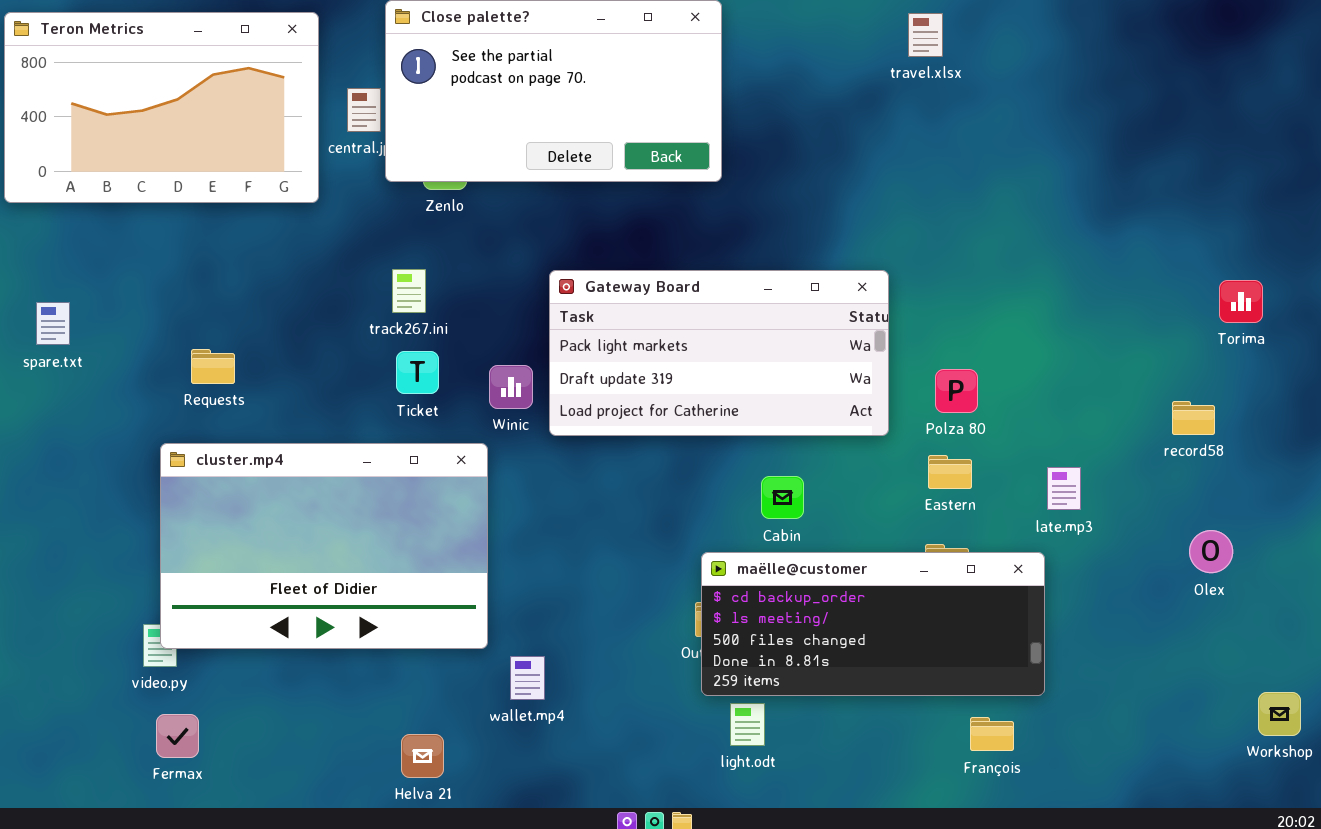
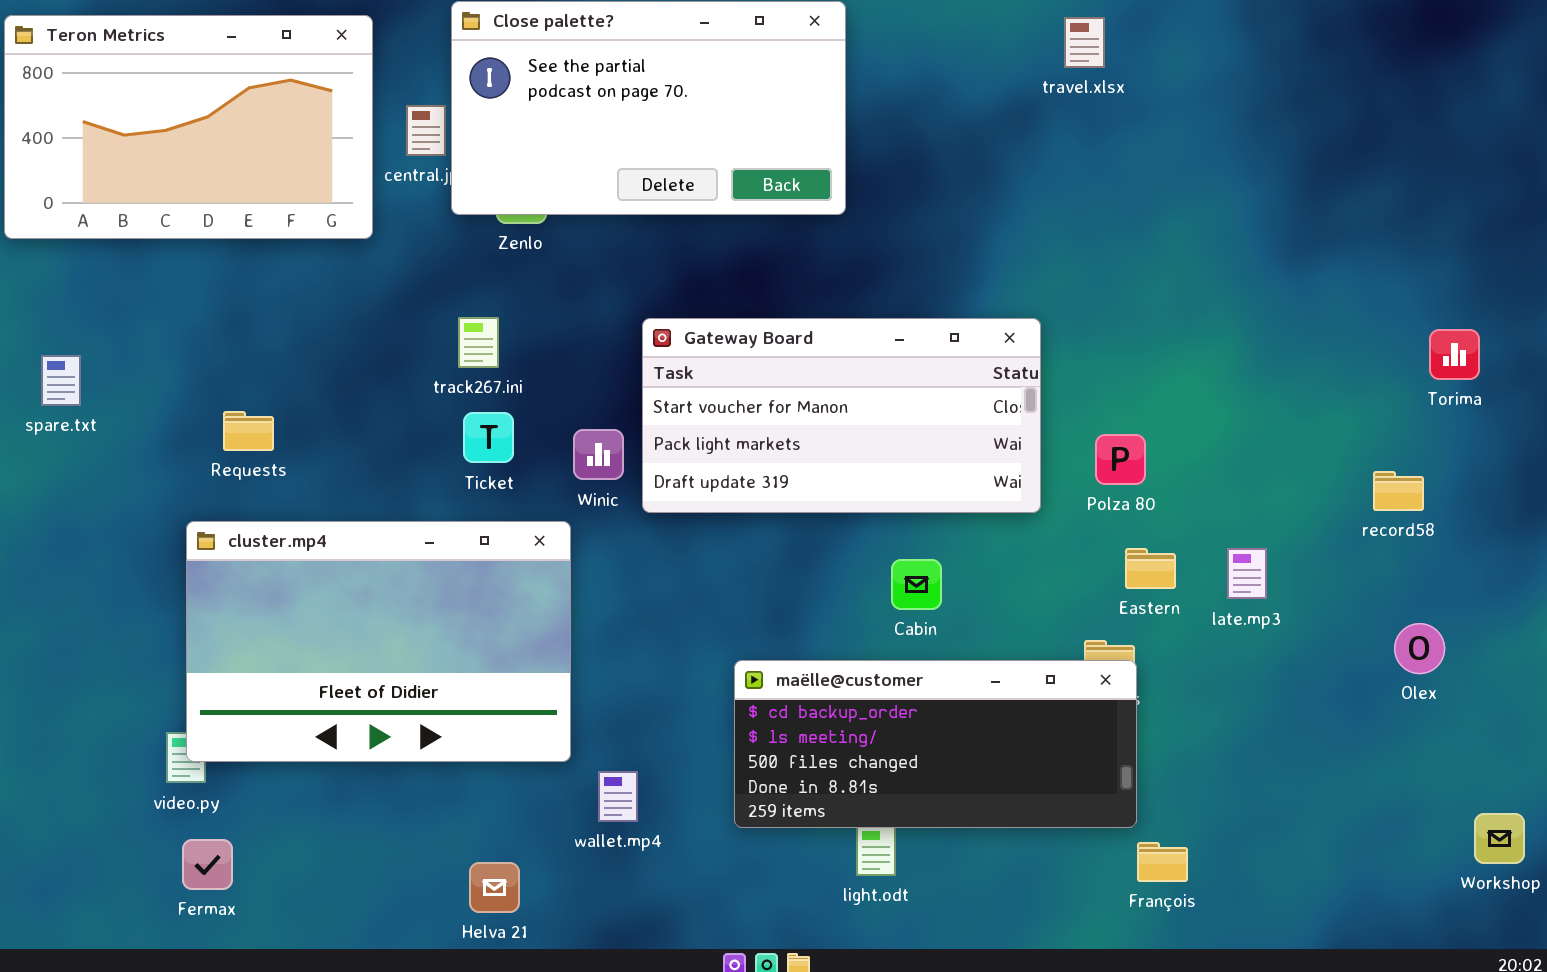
Gateway Board: [549,270,889,436] -> [642,318,1041,513], scrolled up 1 row
Eastern: [928,455,972,489] -> [1125,548,1176,589], moved
maëlle@customer: [701,552,1045,696] -> [734,660,1137,828], moved

